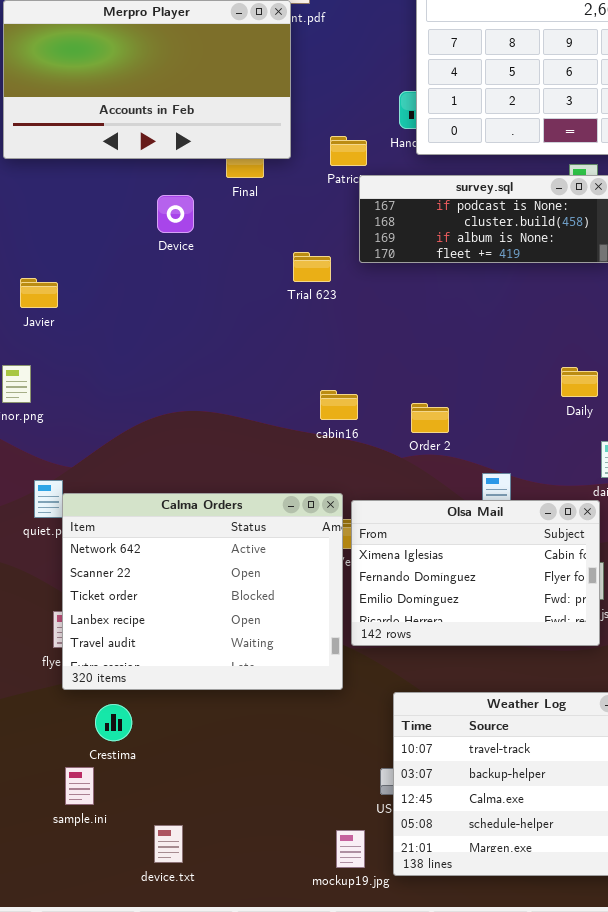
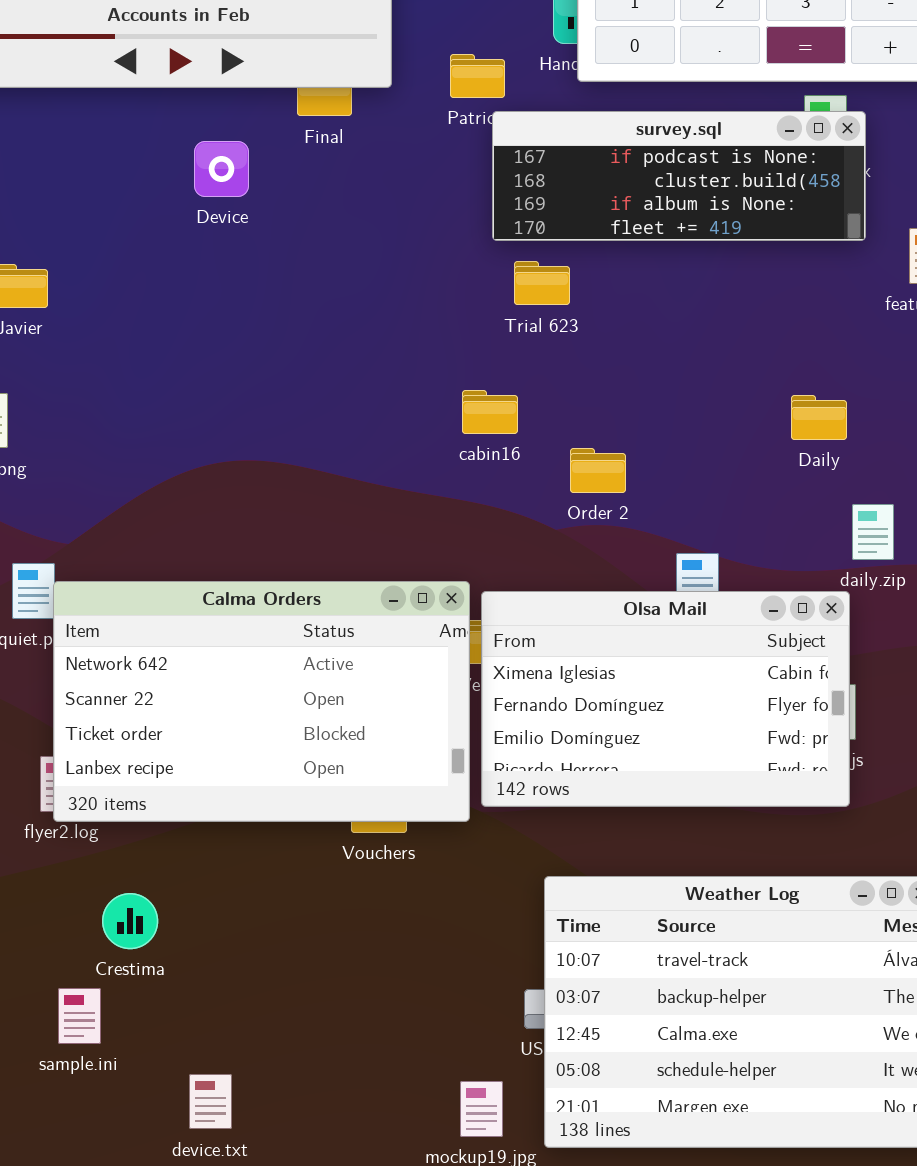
Trial 623: [293,252,331,282] -> [514,261,570,305], moved
cabin16: [320,390,358,420] -> [462,390,518,434], moved
Calma Orders: [62,493,343,690] -> [53,581,470,822], resized

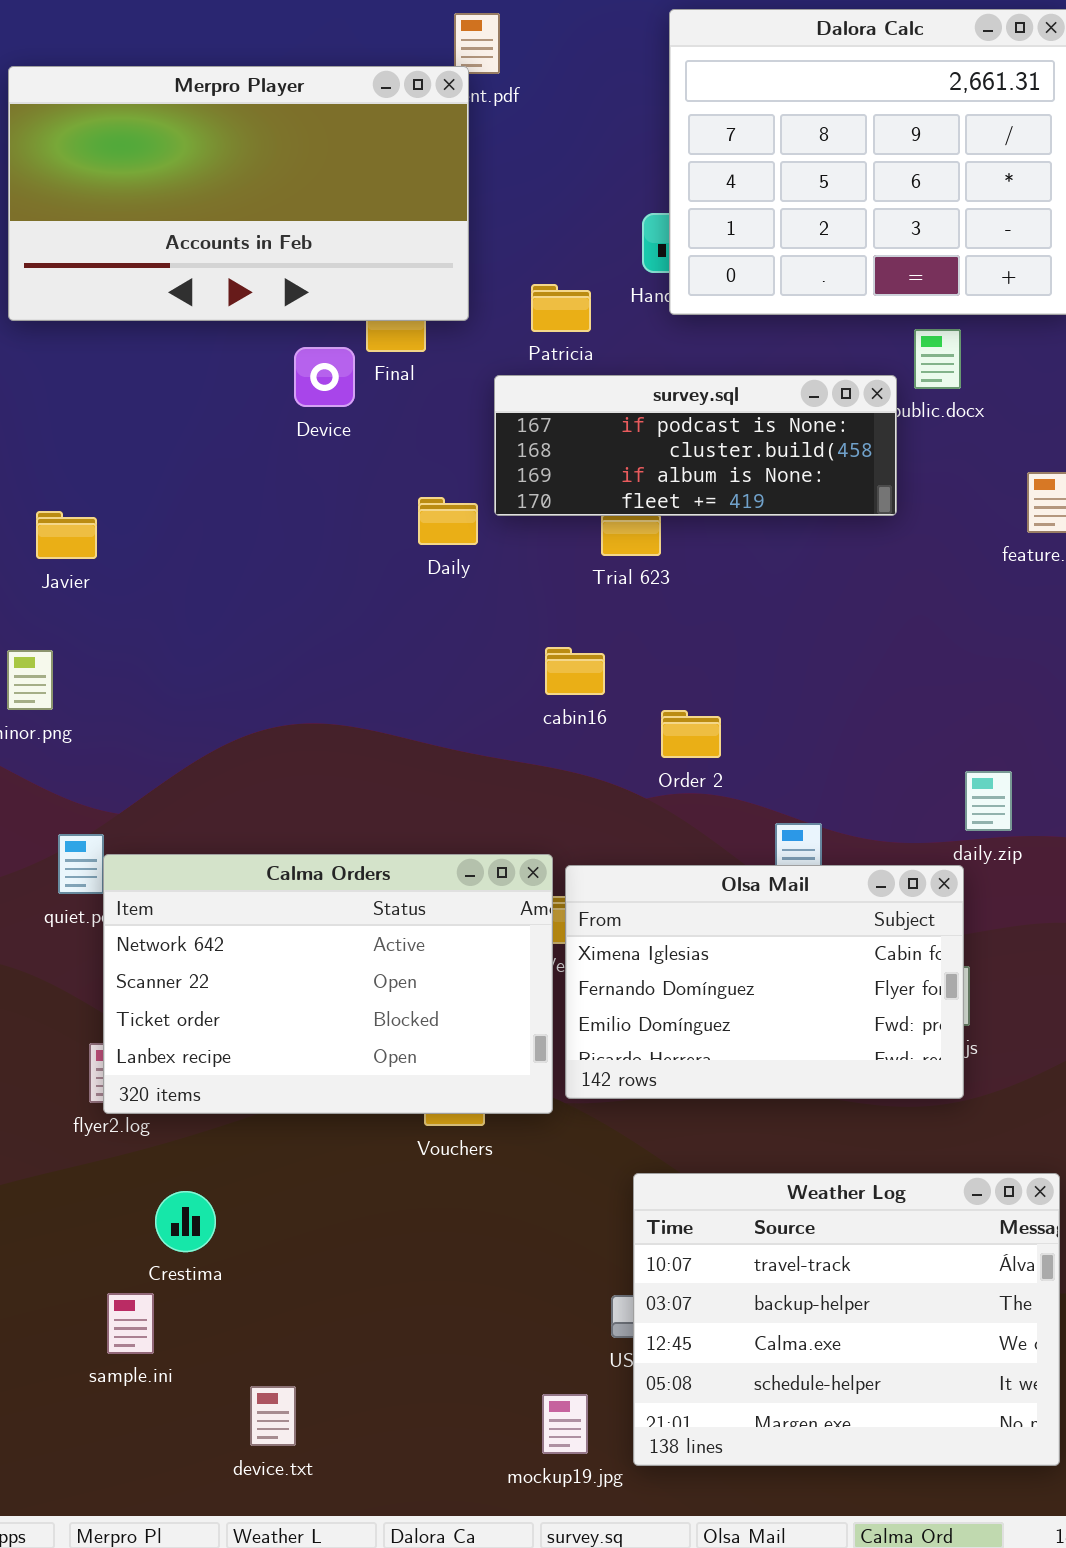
survey.sql: [492,111,866,241] -> [494,375,897,516], moved
Device: [194,141,249,197] -> [294,347,355,407], moved
Daily: [791,395,847,440] -> [418,497,478,545], moved

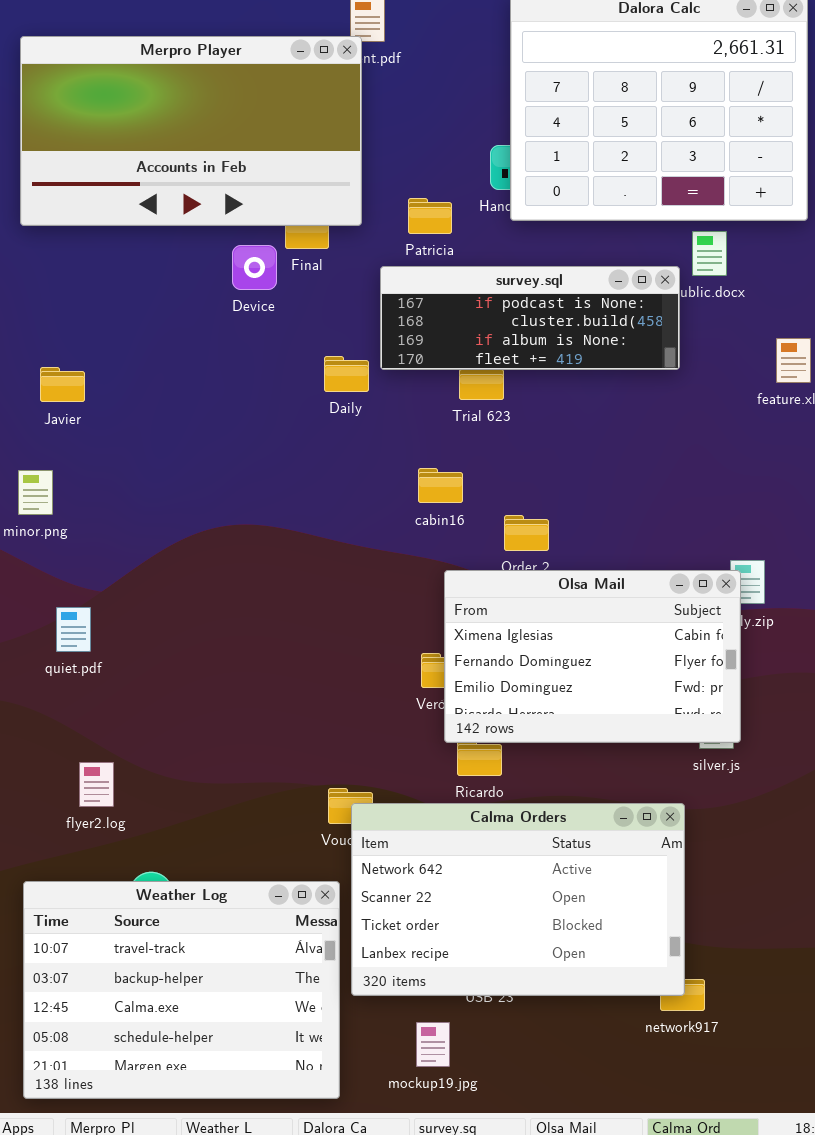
Calma Orders: [103,854,553,1114] -> [351,803,685,996], moved
Olsa Mail: [565,865,964,1099] -> [444,570,741,743], moved
Weather Log: [633,1173,1060,1466] -> [23,881,340,1099], moved

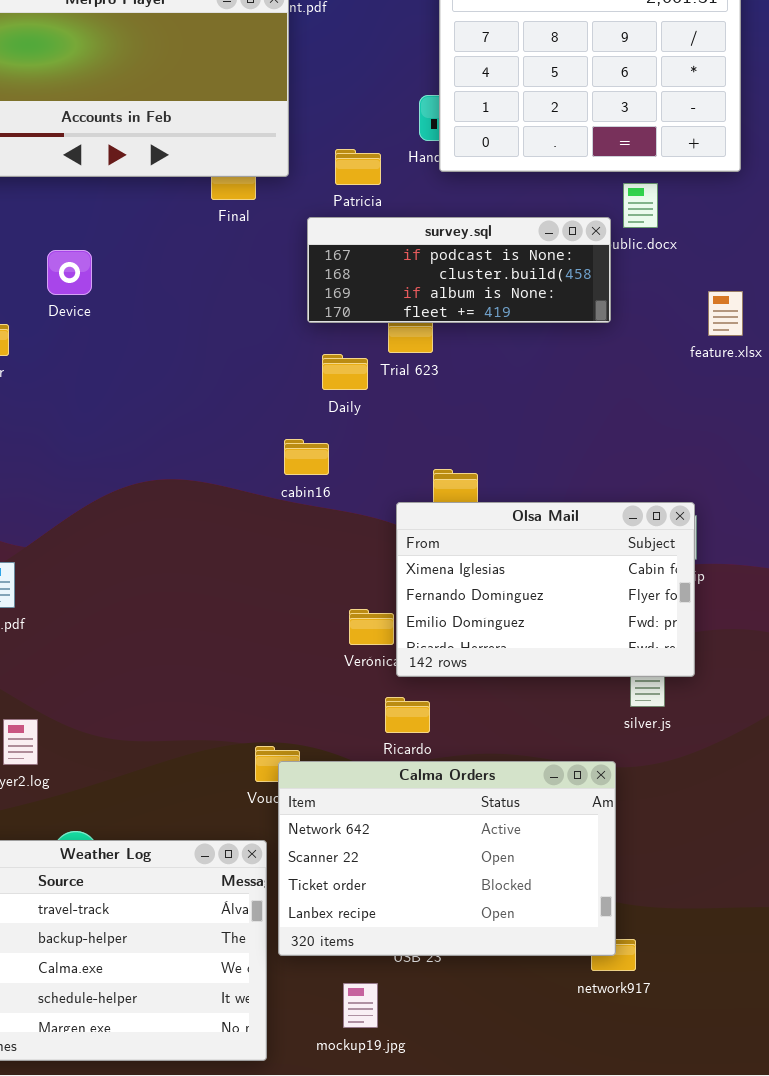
Device: [232,245,277,290] -> [47,250,92,295], moved
Daily: [324,356,369,392] -> [322,354,368,390], moved
cabin16: [418,468,463,503] -> [284,439,329,475], moved
Olsa Mail: [444,570,741,743] -> [396,502,695,677], moved

